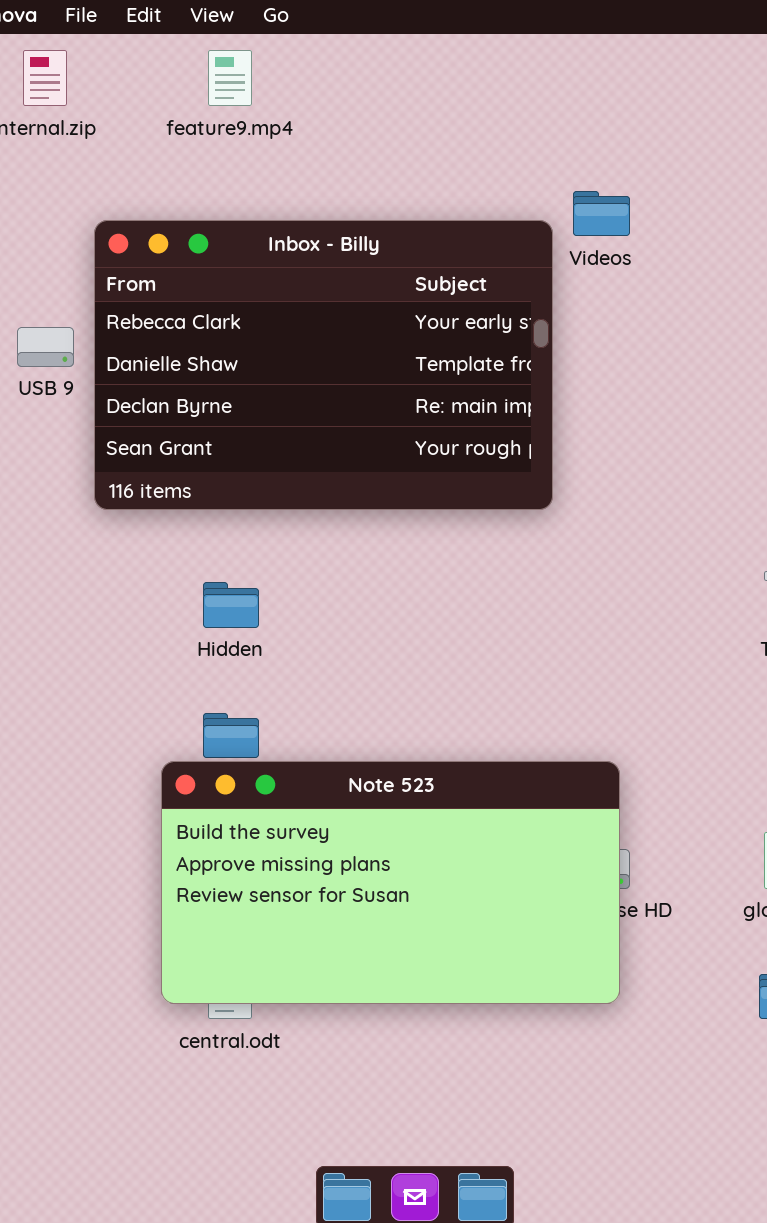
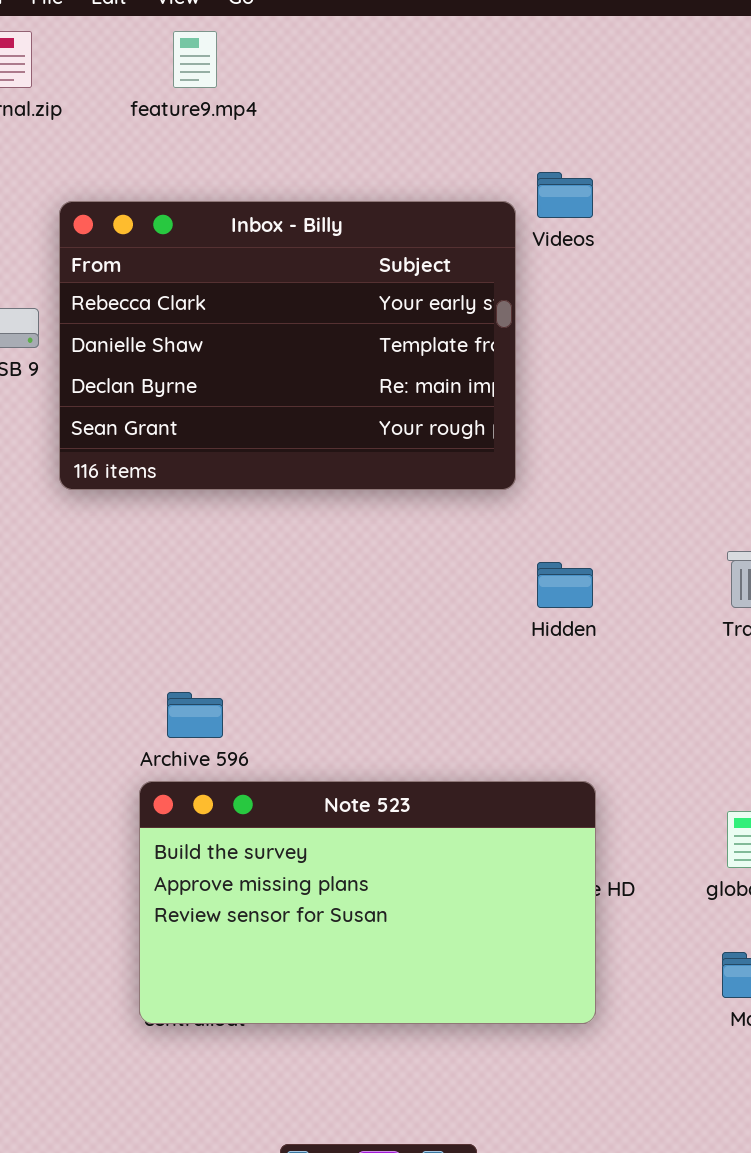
Hidden: [203,582,259,628] -> [537,562,593,608], moved
Note 523: [161,761,620,1004] -> [139,781,596,1024], moved

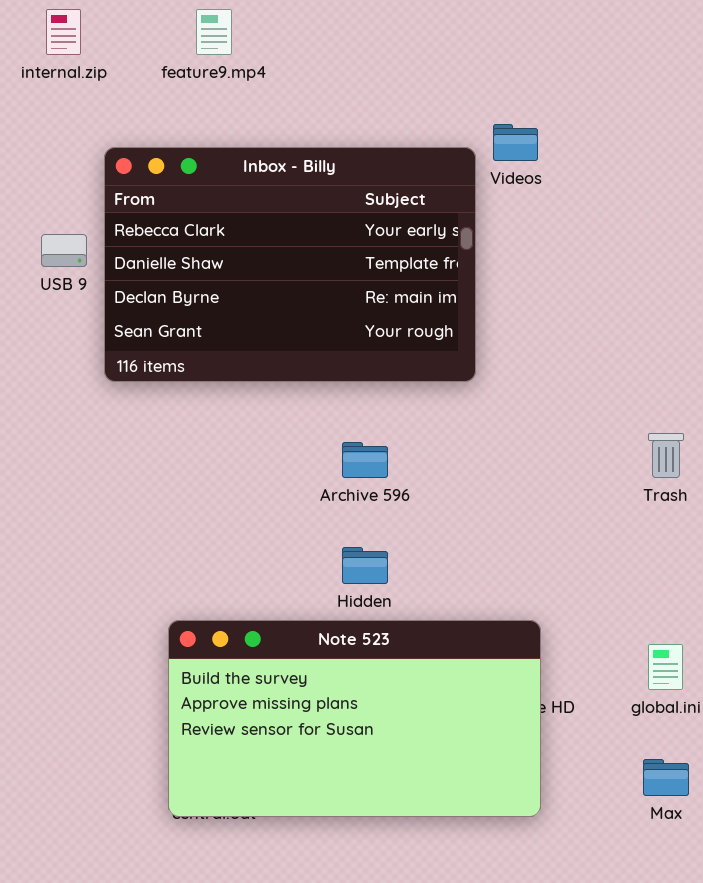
Hidden: [537,562,593,608] -> [342,547,388,584], moved
Archive 596: [167,692,223,738] -> [342,442,388,478], moved

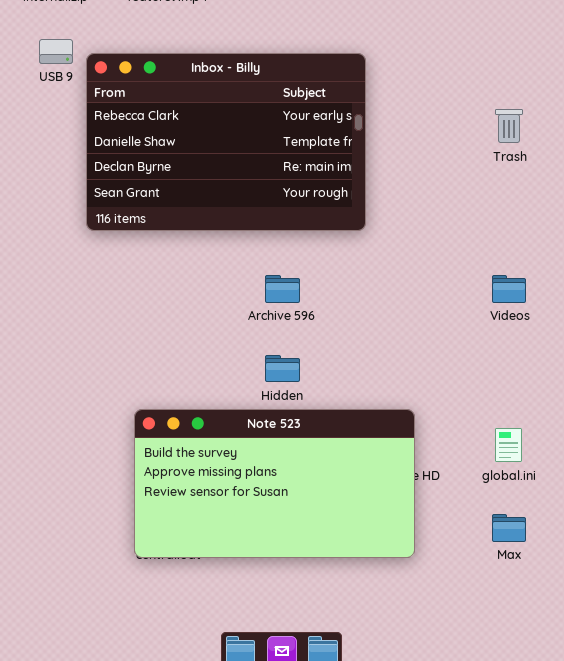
Videos: [493,124,538,161] -> [492,275,526,303], moved
USB 9: [41,234,87,267] -> [39,39,73,64], moved
Trash: [648,433,684,478] -> [495,109,523,143], moved

